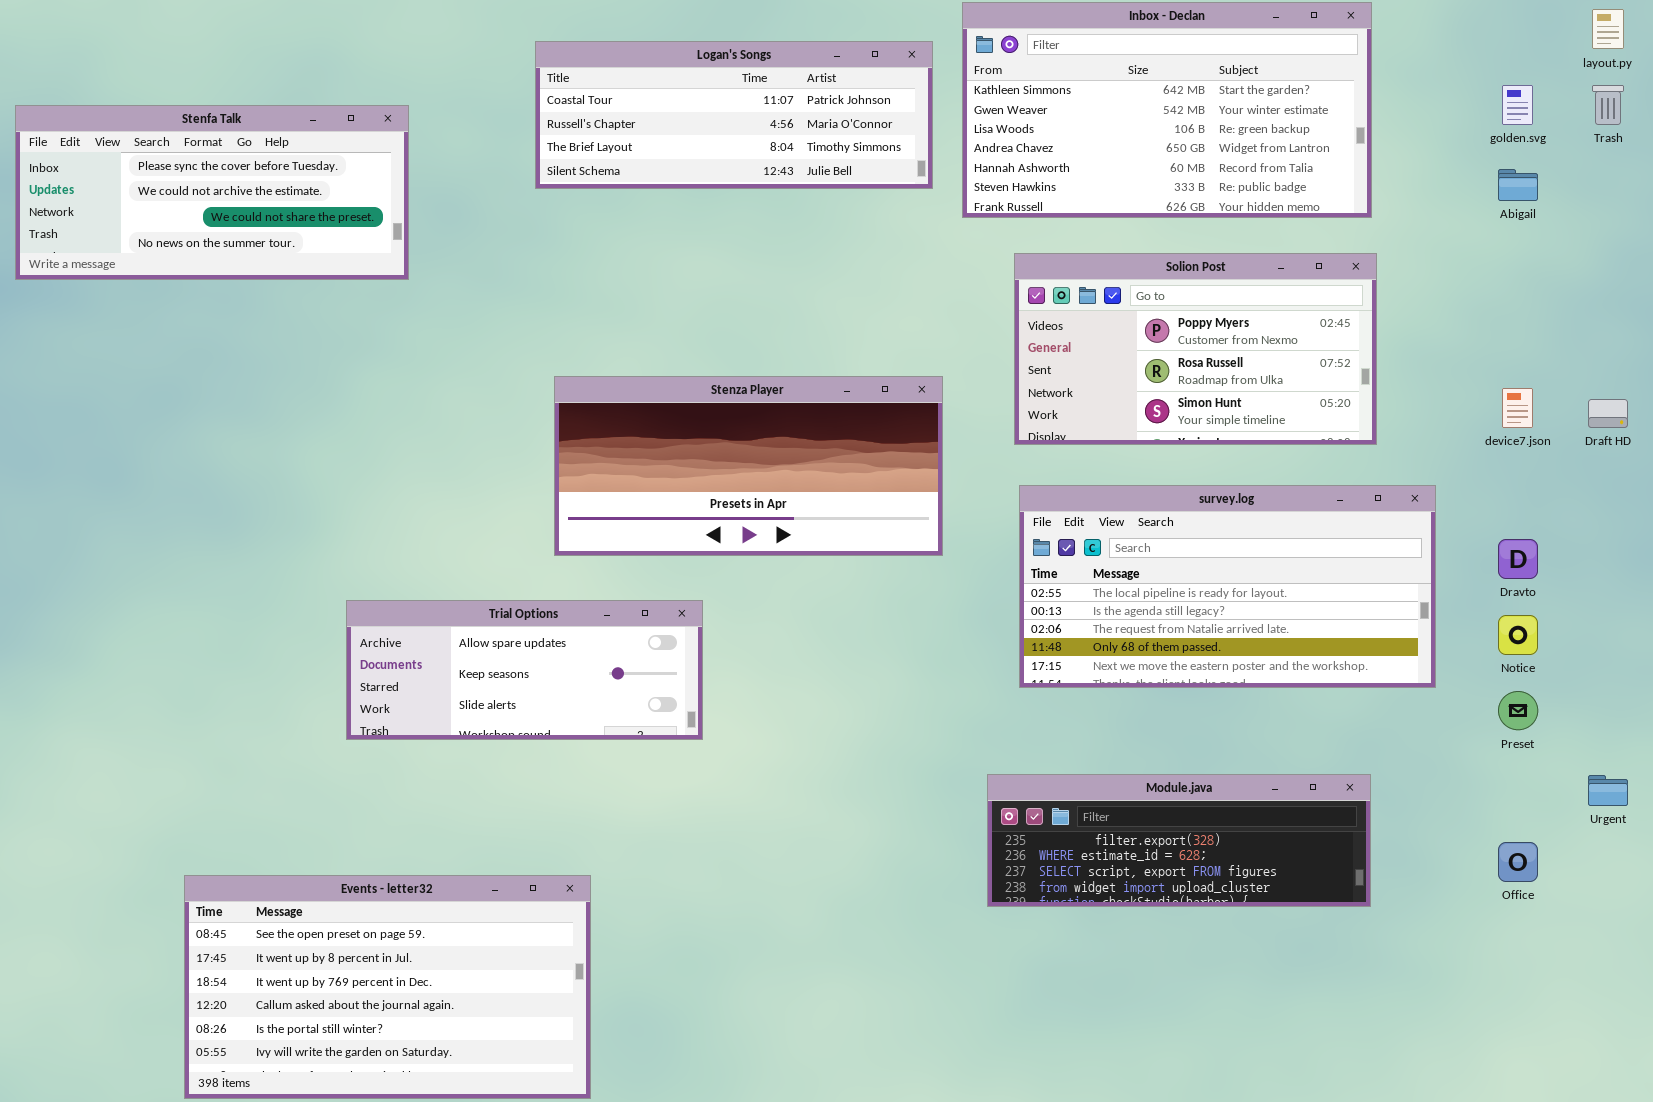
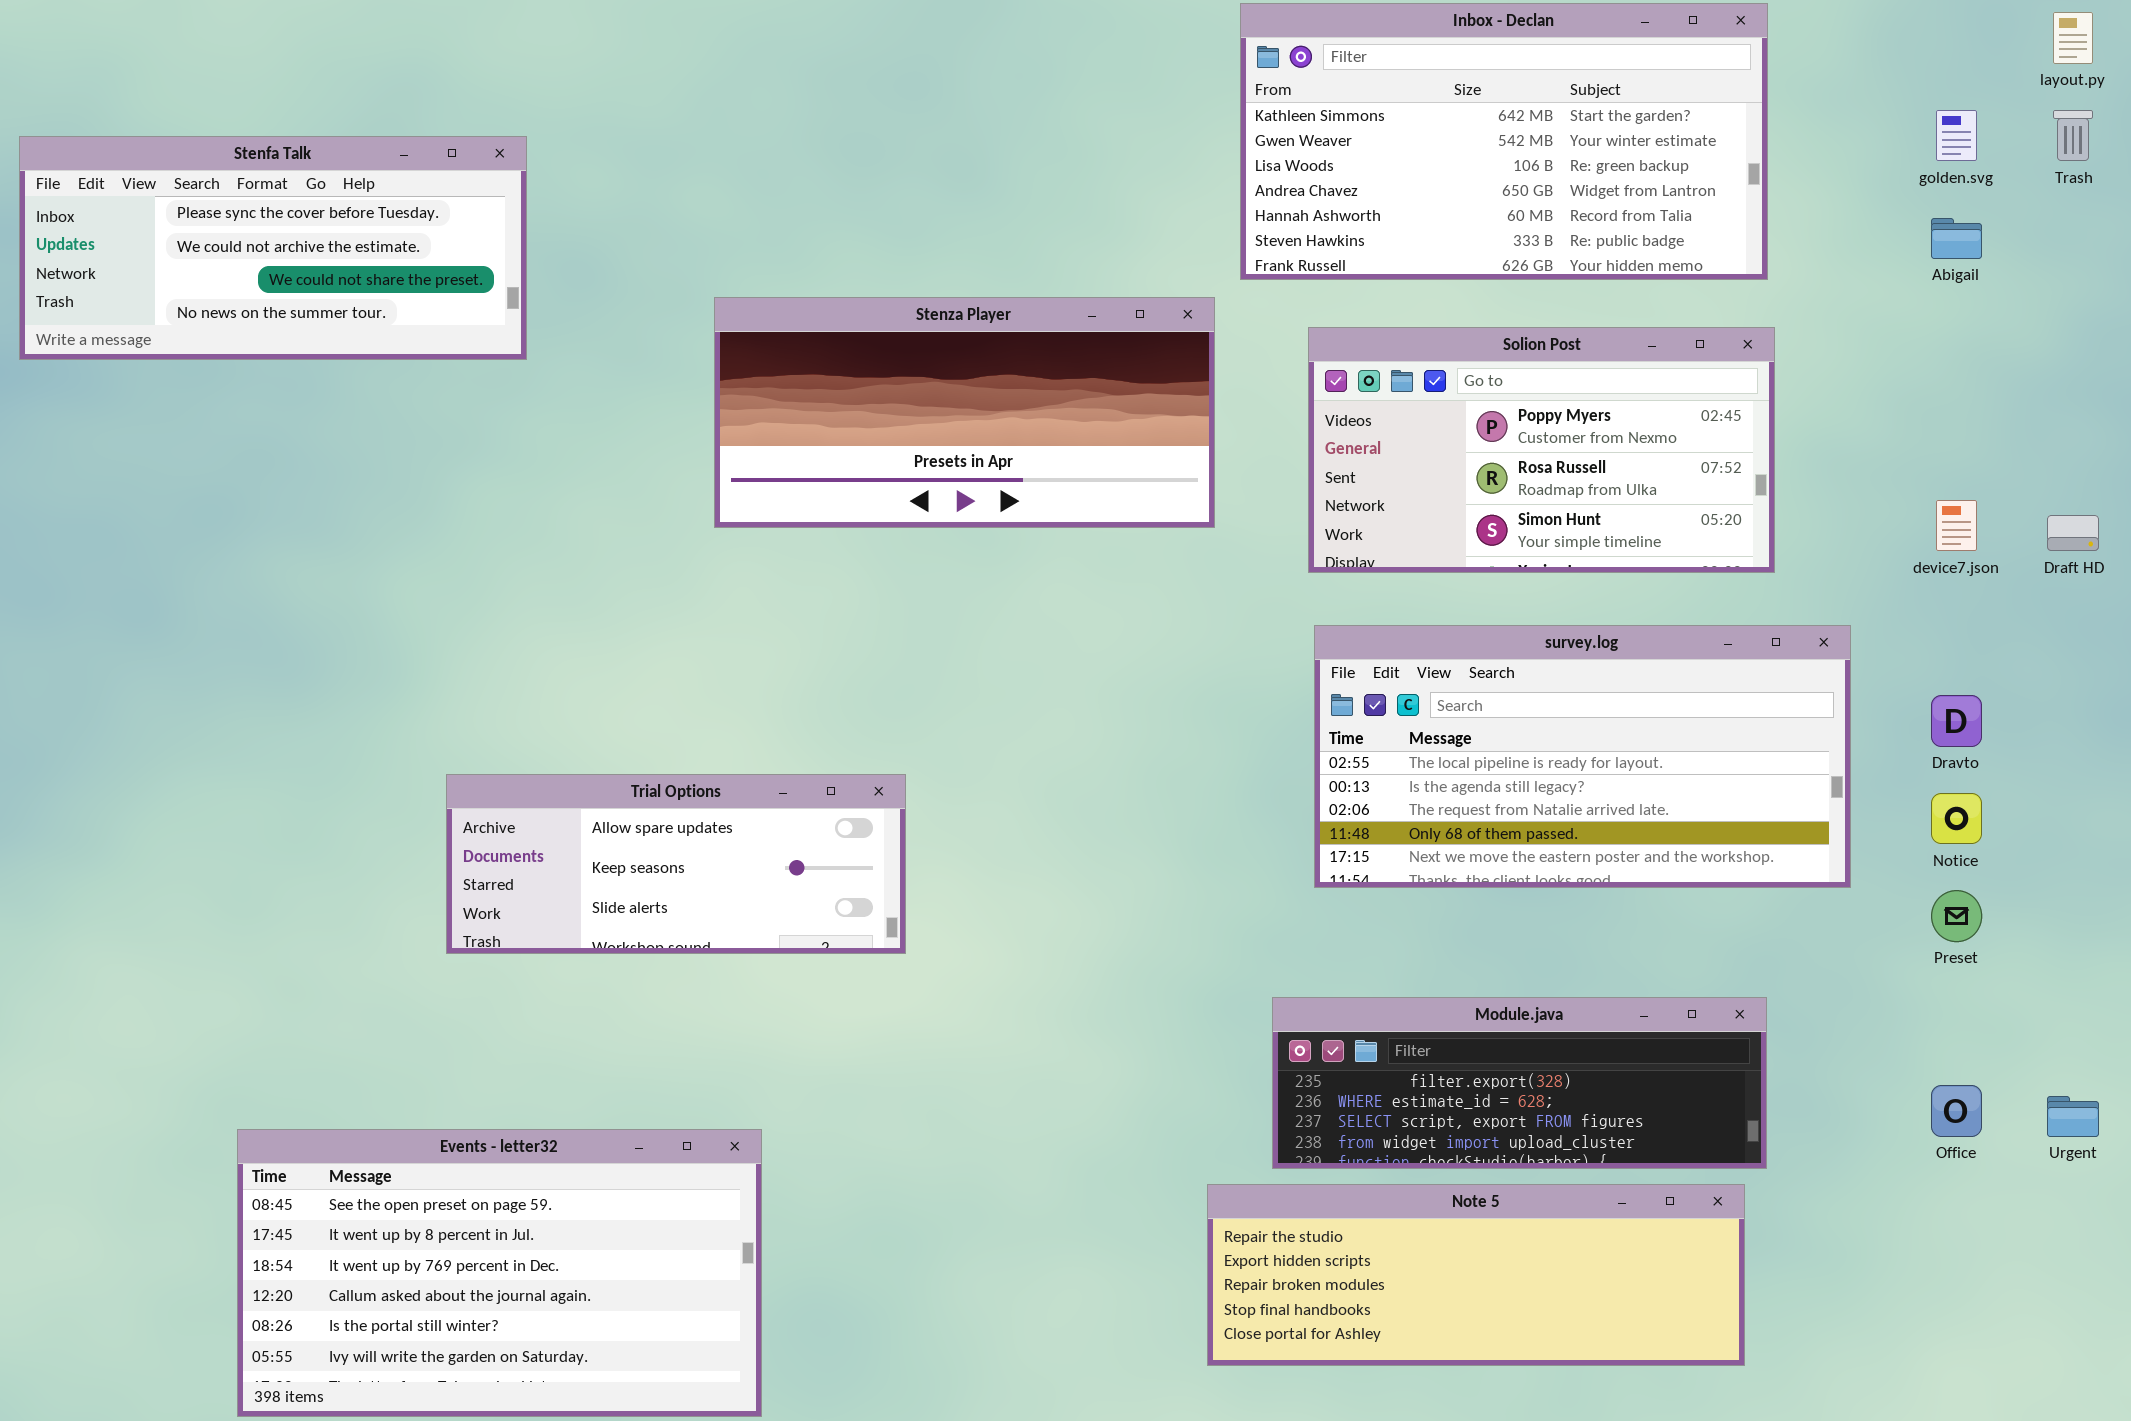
Logan's Songs: [535,41,933,189] -> none, closed
Stenza Player: [554,376,943,556] -> [714,297,1215,528], moved
Urgent: [1588,775,1628,806] -> [2047,1096,2099,1137], moved
Note 5: none -> [1207,1184,1745,1366], opened

